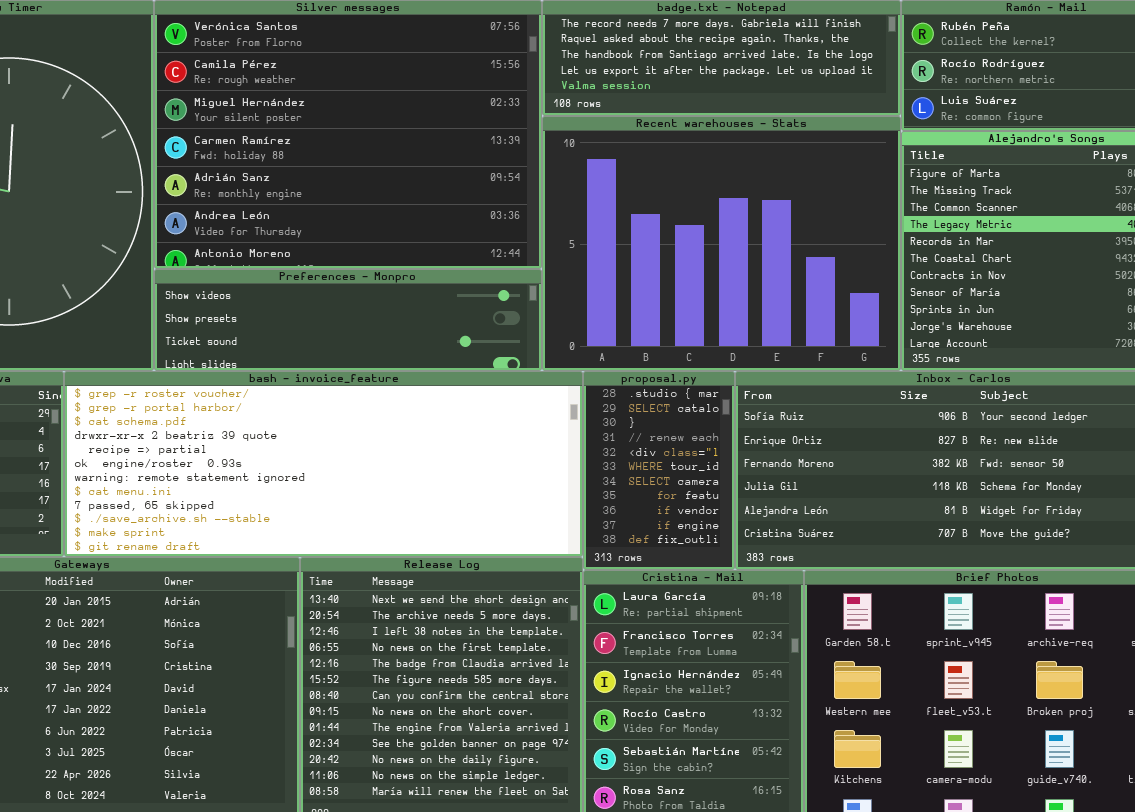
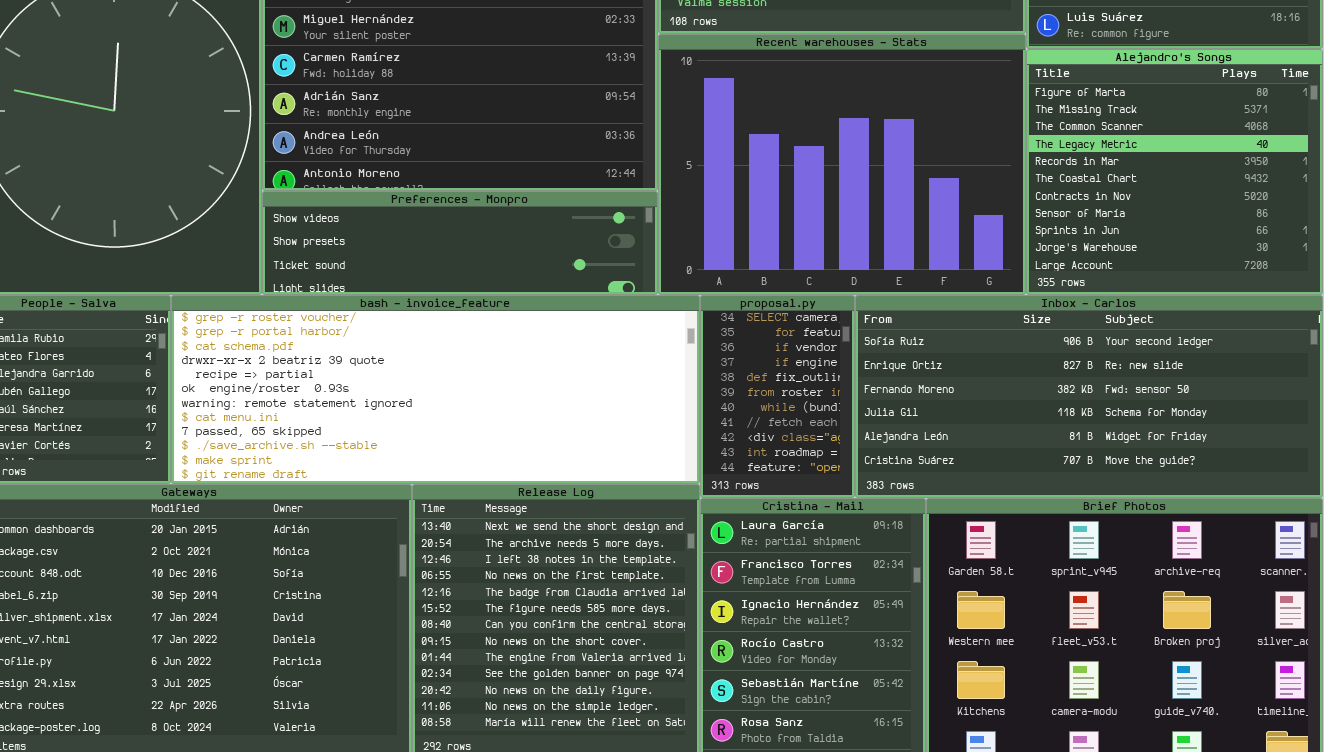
proposal.py: [583,371,735,570] -> [700,295,855,498], scrolled down 6 rows

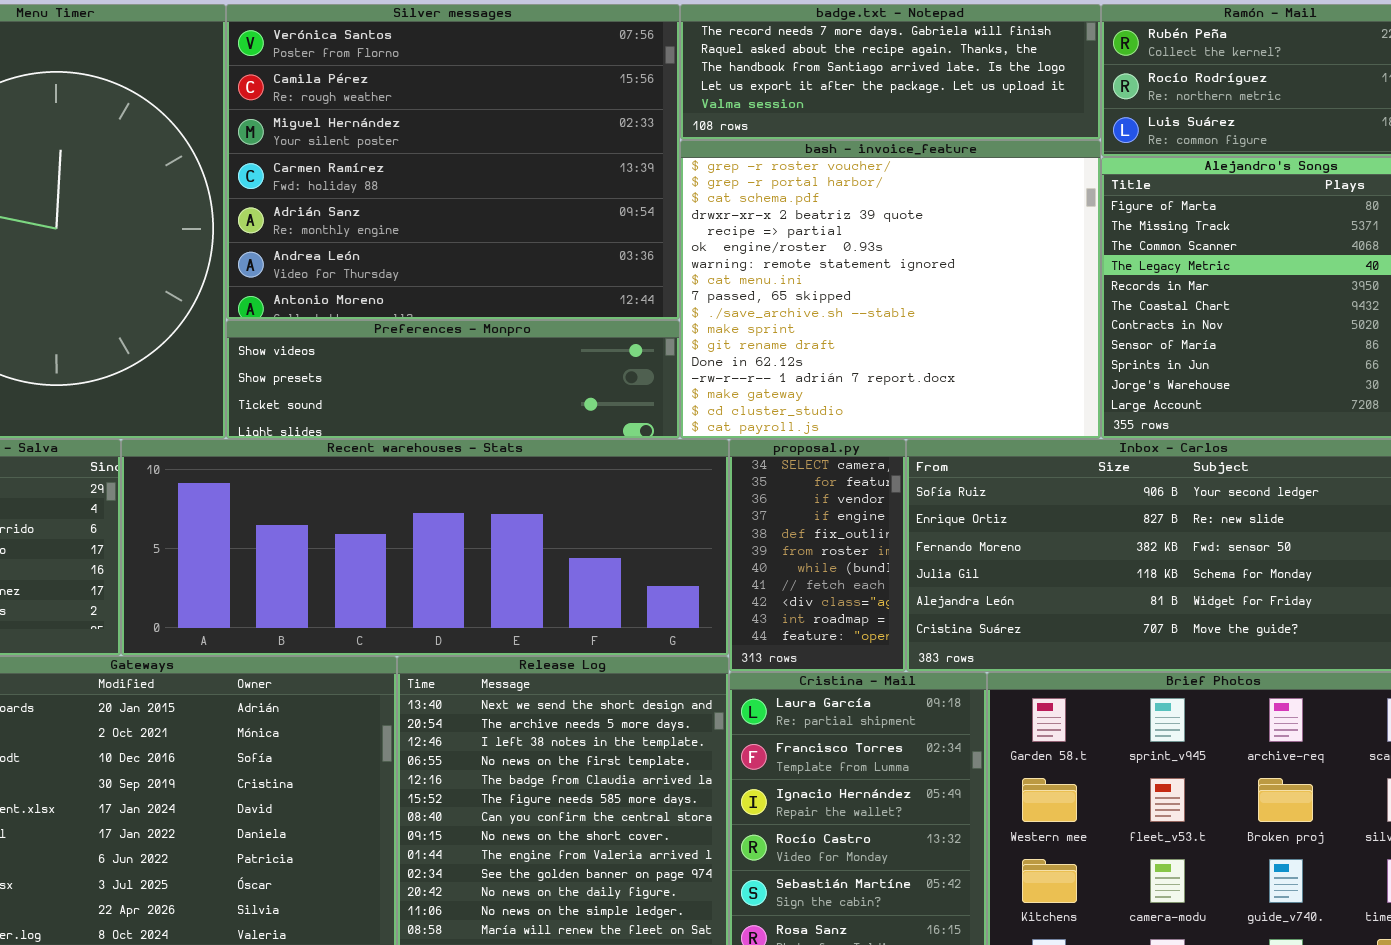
Recent warehouses - Stats: [658,34,1026,295] -> [121,439,729,656], moved, resized
bash - invoice_feature: [171,295,700,484] -> [680,140,1101,439], moved, resized

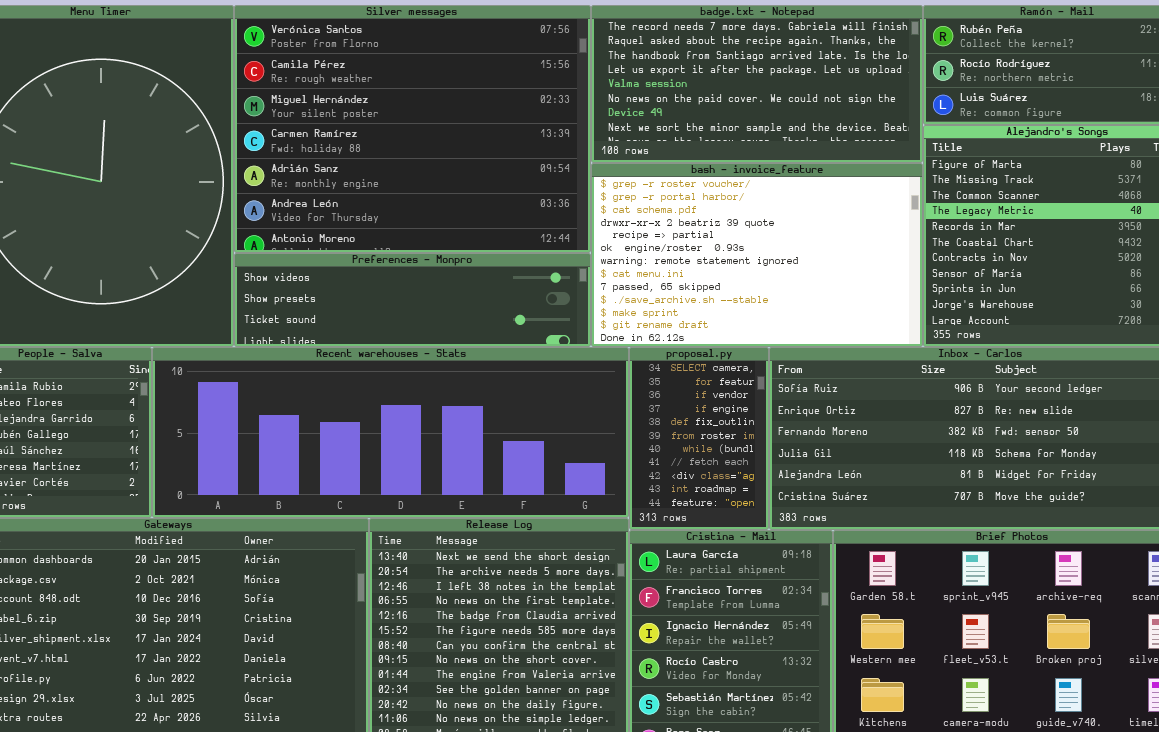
badge.txt - Notepad: [680,4,1101,140] -> [591,5,923,163], resized
bash - invoice_feature: [680,140,1101,439] -> [591,163,923,347], resized

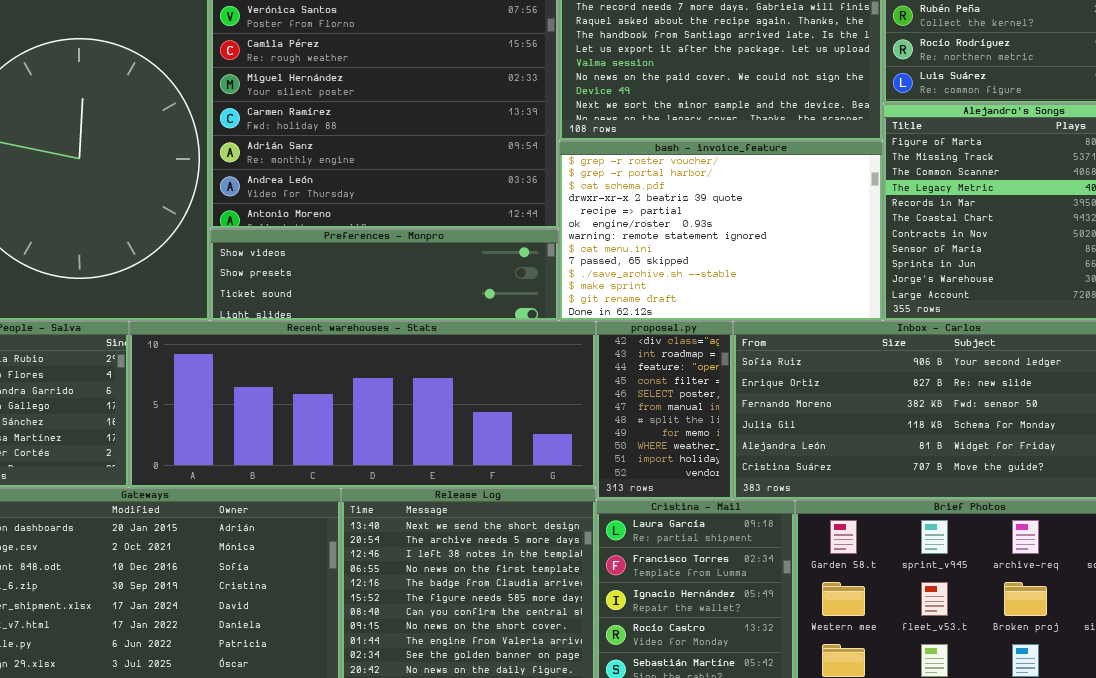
proposal.py: [629,347,769,530] -> [596,321,733,500], scrolled down 8 rows

